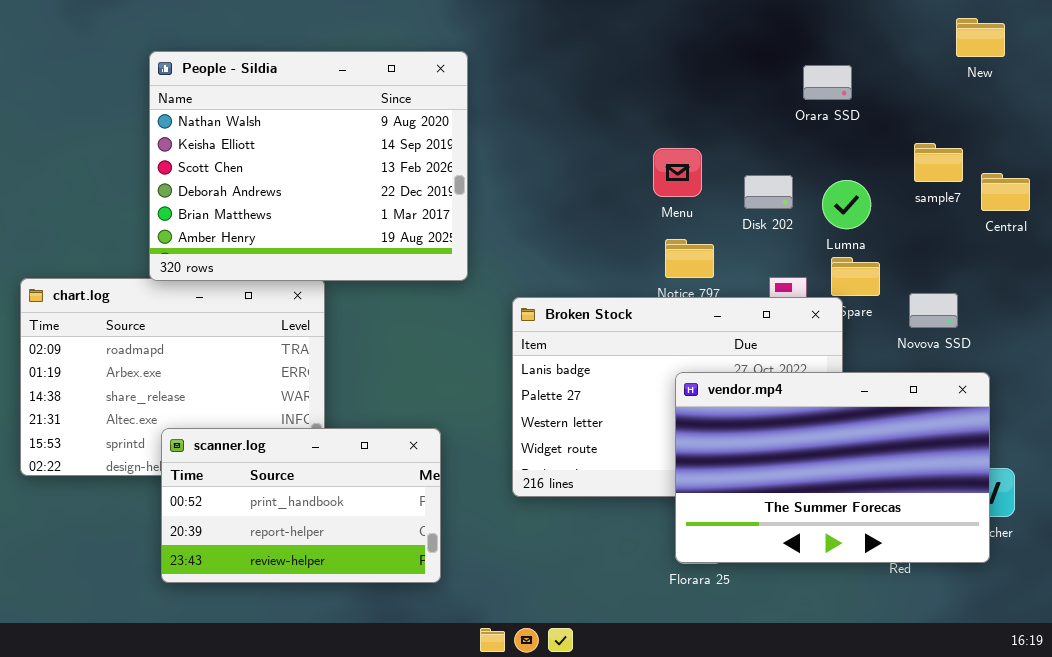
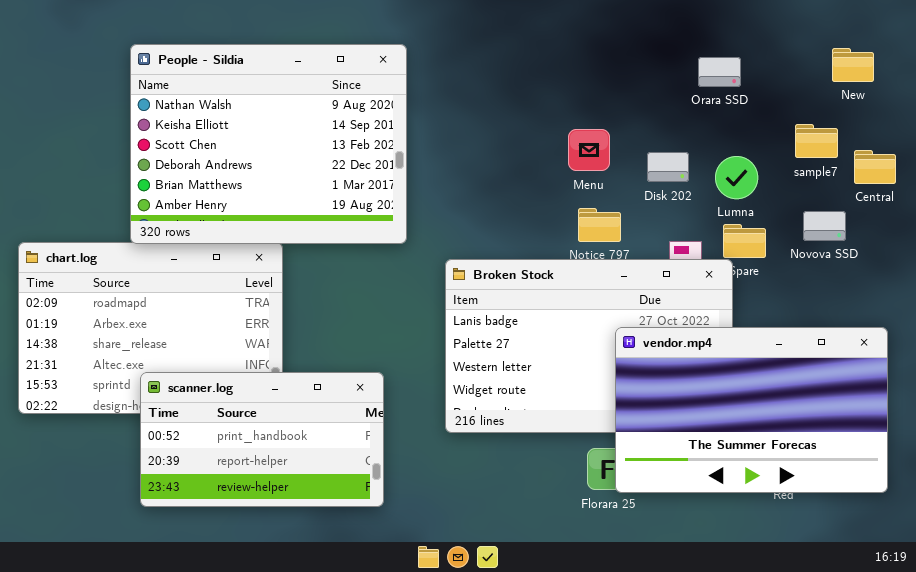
New: [956,18,1005,57] -> [832,48,874,82], moved
Novova SSD: [909,293,958,328] -> [803,211,846,241], moved
vendor.mp4: [675,372,990,563] -> [615,327,888,493], moved

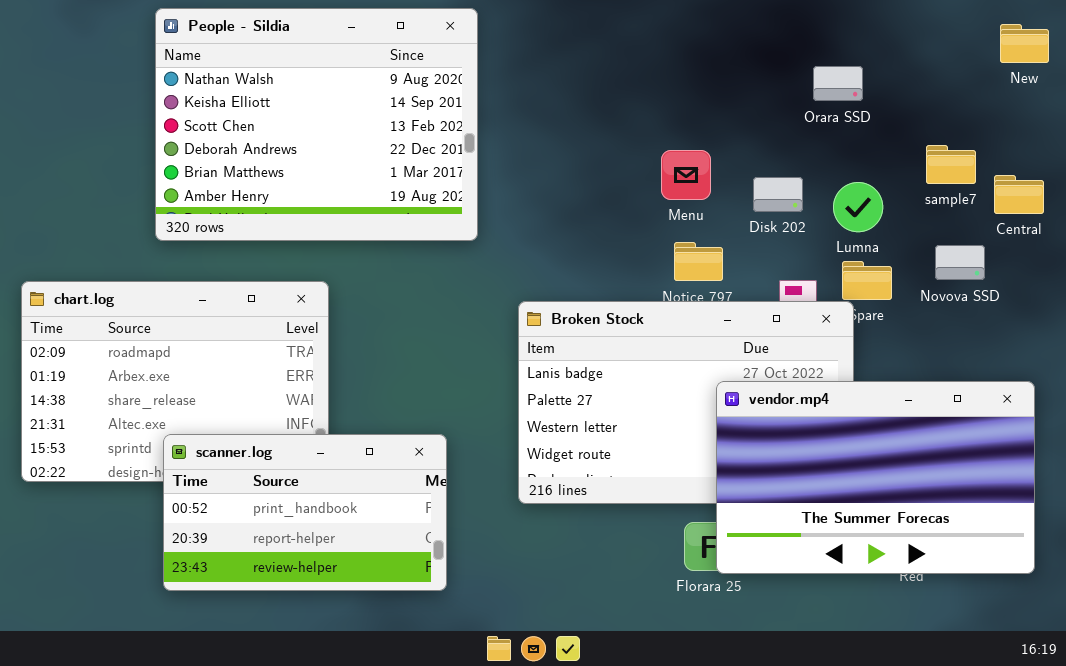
People - Sildia: [130,44,407,244] -> [155,8,478,241], moved
New: [832,48,874,82] -> [1000,24,1049,63], moved

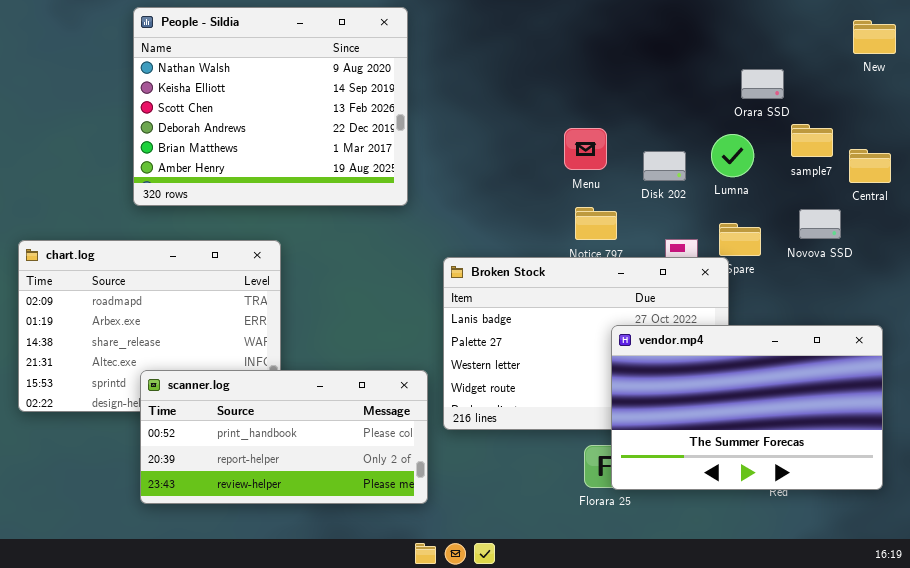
Orara SSD: [813,66,863,101] -> [741,69,784,99], moved
Lumna: [833,182,883,232] -> [711,134,754,177], moved
scanner.log: [163,434,447,591] -> [140,370,428,504], resized

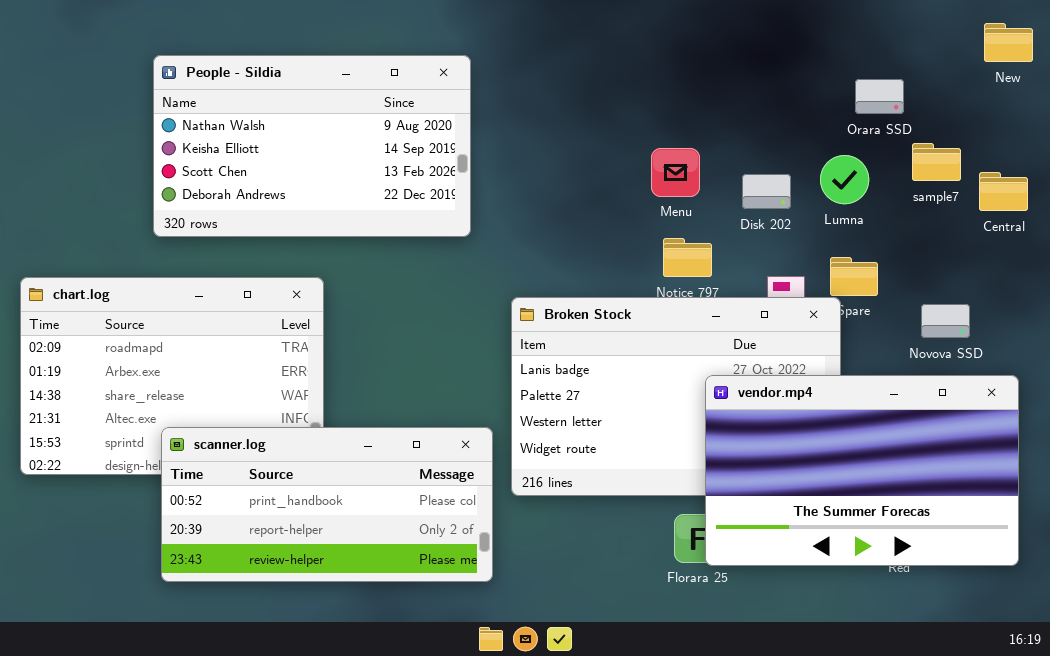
People - Sildia: [133,7,408,206] -> [153,55,471,237], resized
Novova SSD: [799,209,841,239] -> [921,304,970,338], moved

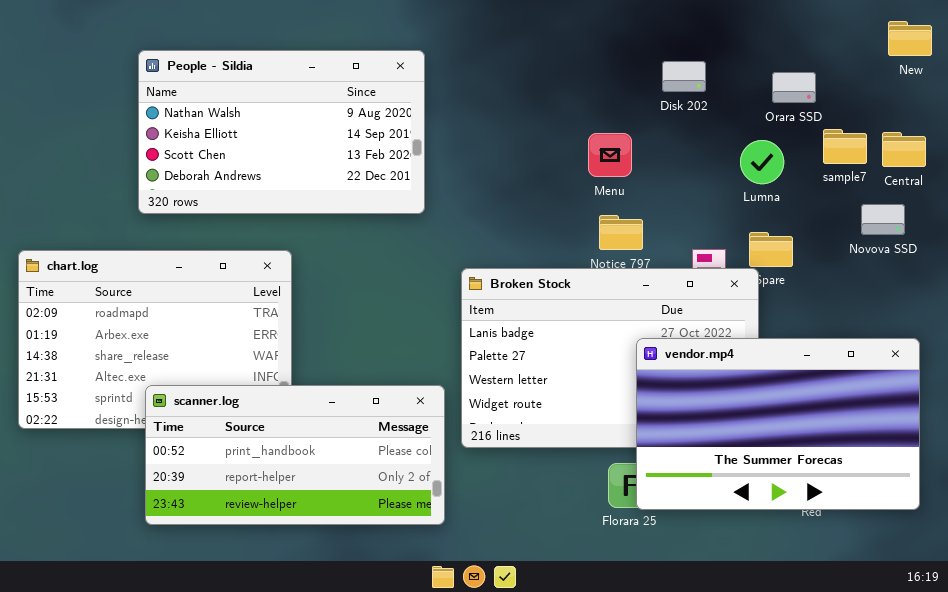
Central: [979,172,1028,211] -> [882,132,926,167], moved
Disk 202: [742,174,791,209] -> [662,61,706,92], moved
Novova SSD: [921,304,970,338] -> [861,204,905,235], moved

